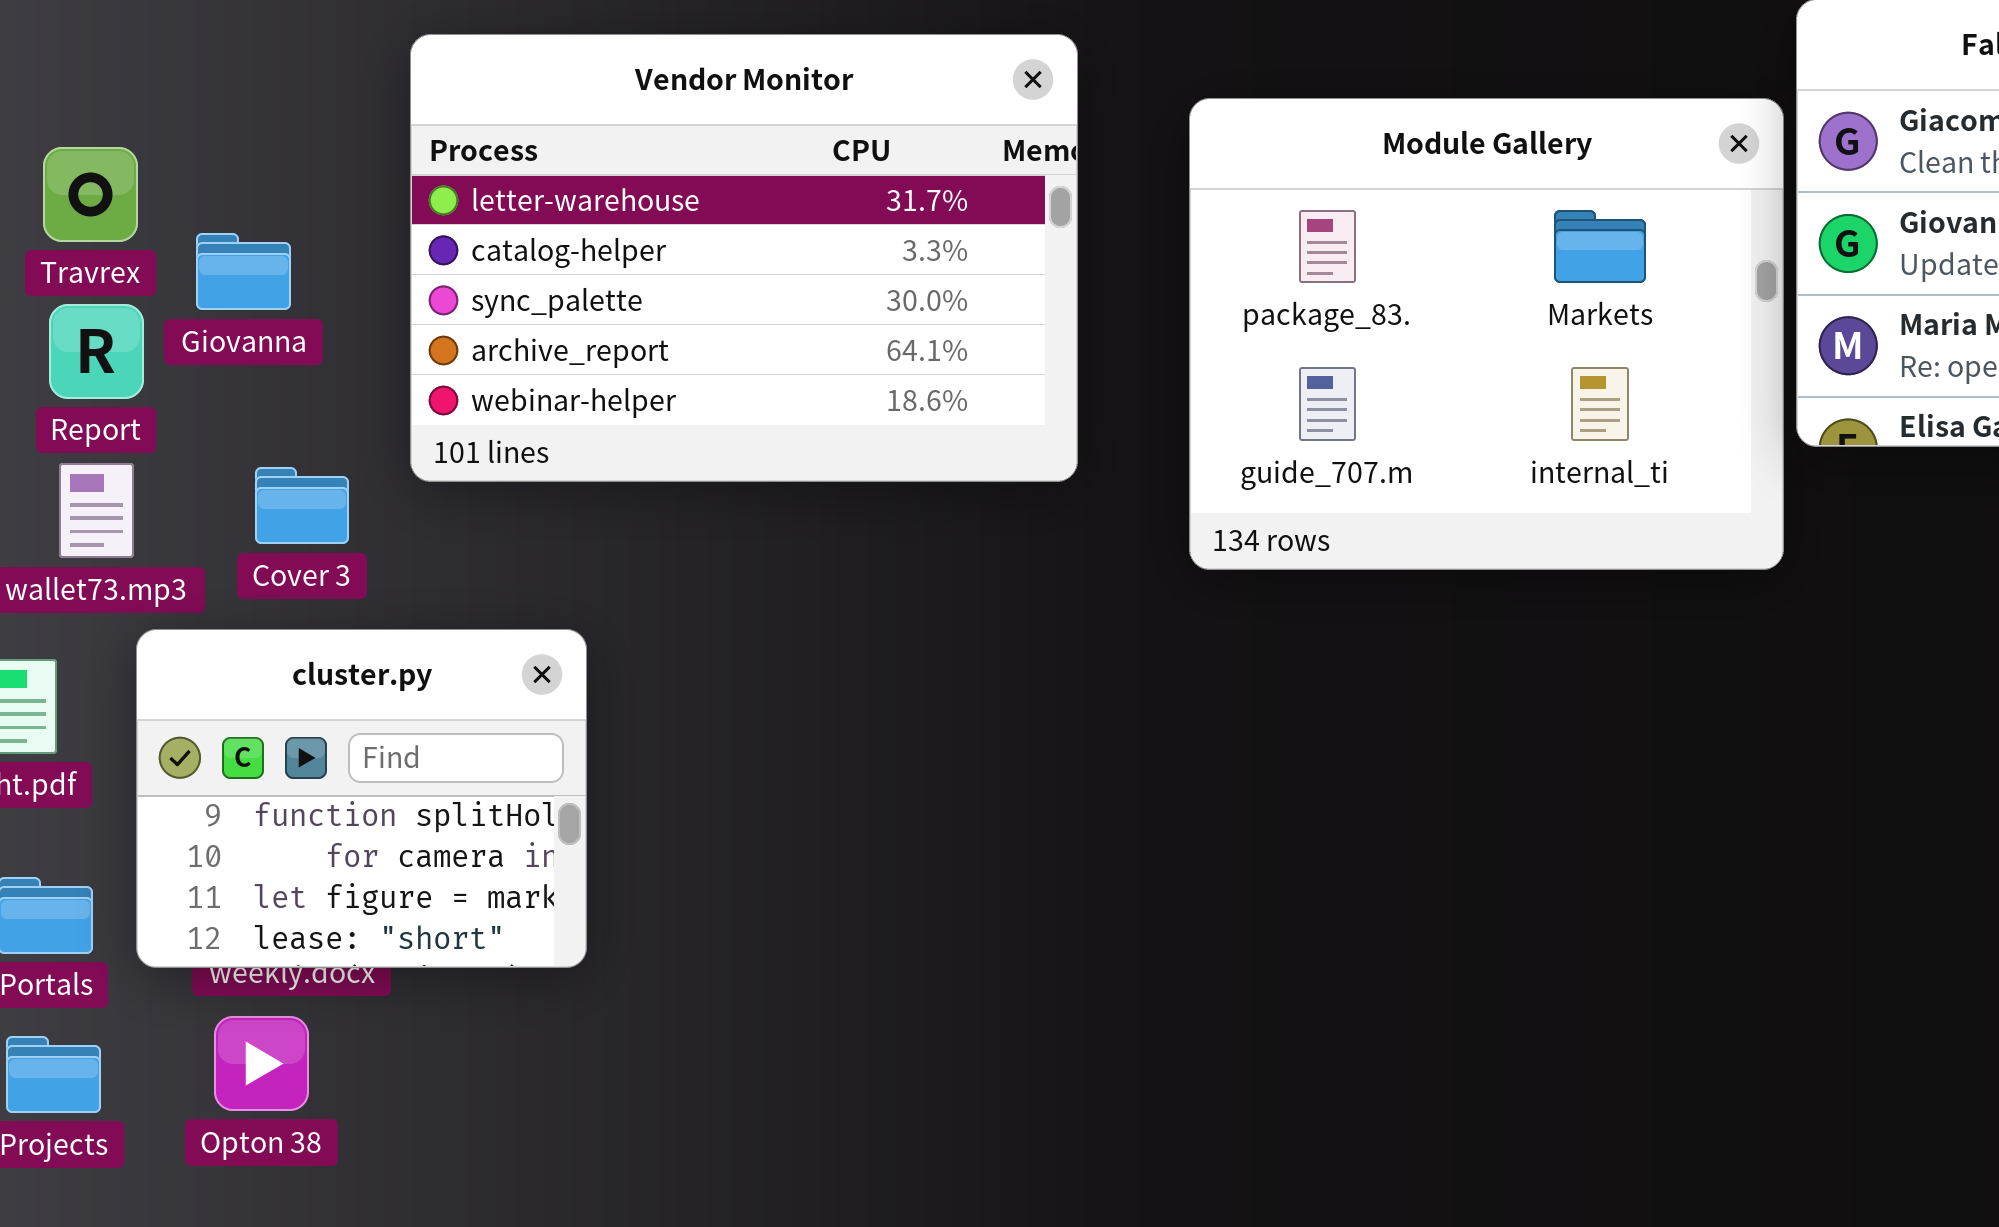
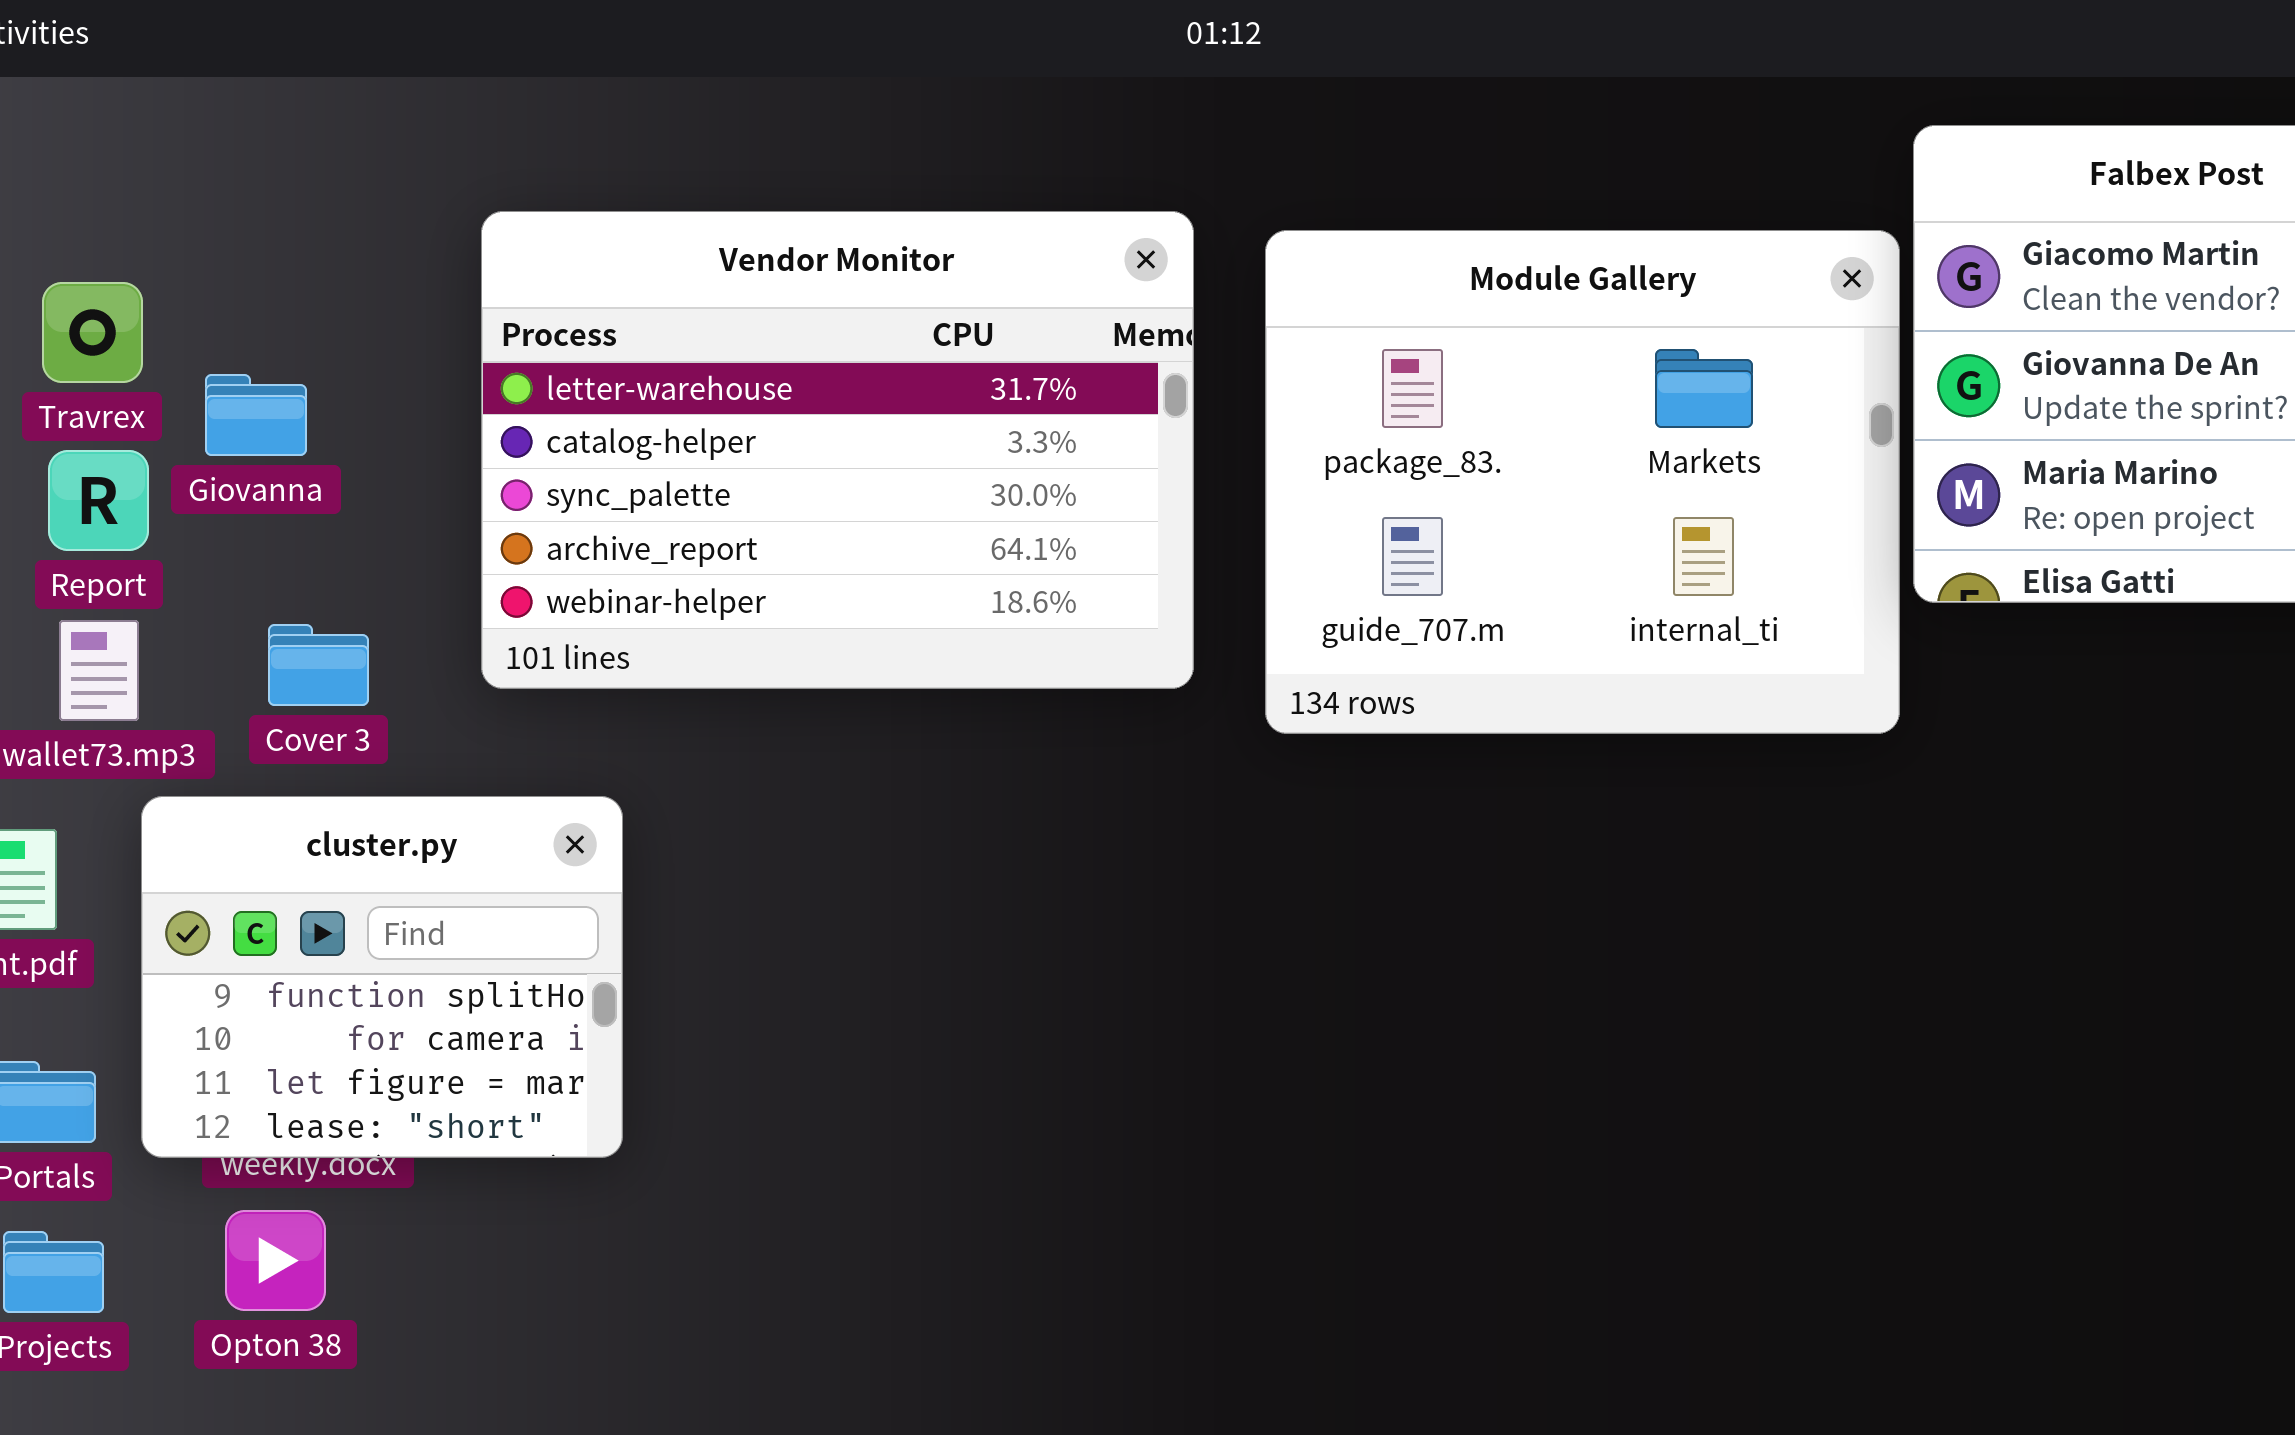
Vendor Monitor: [410,34,1078,482] -> [481,211,1194,689], moved

